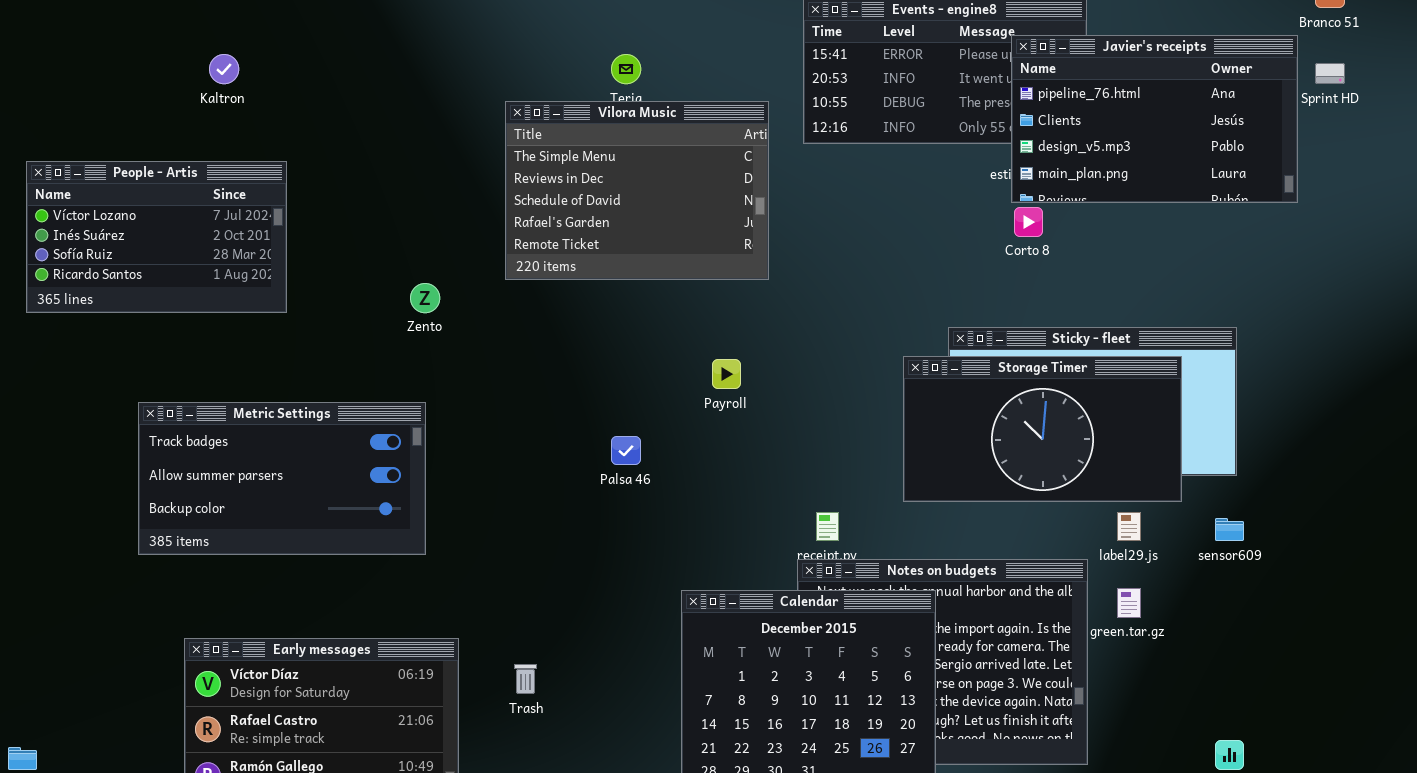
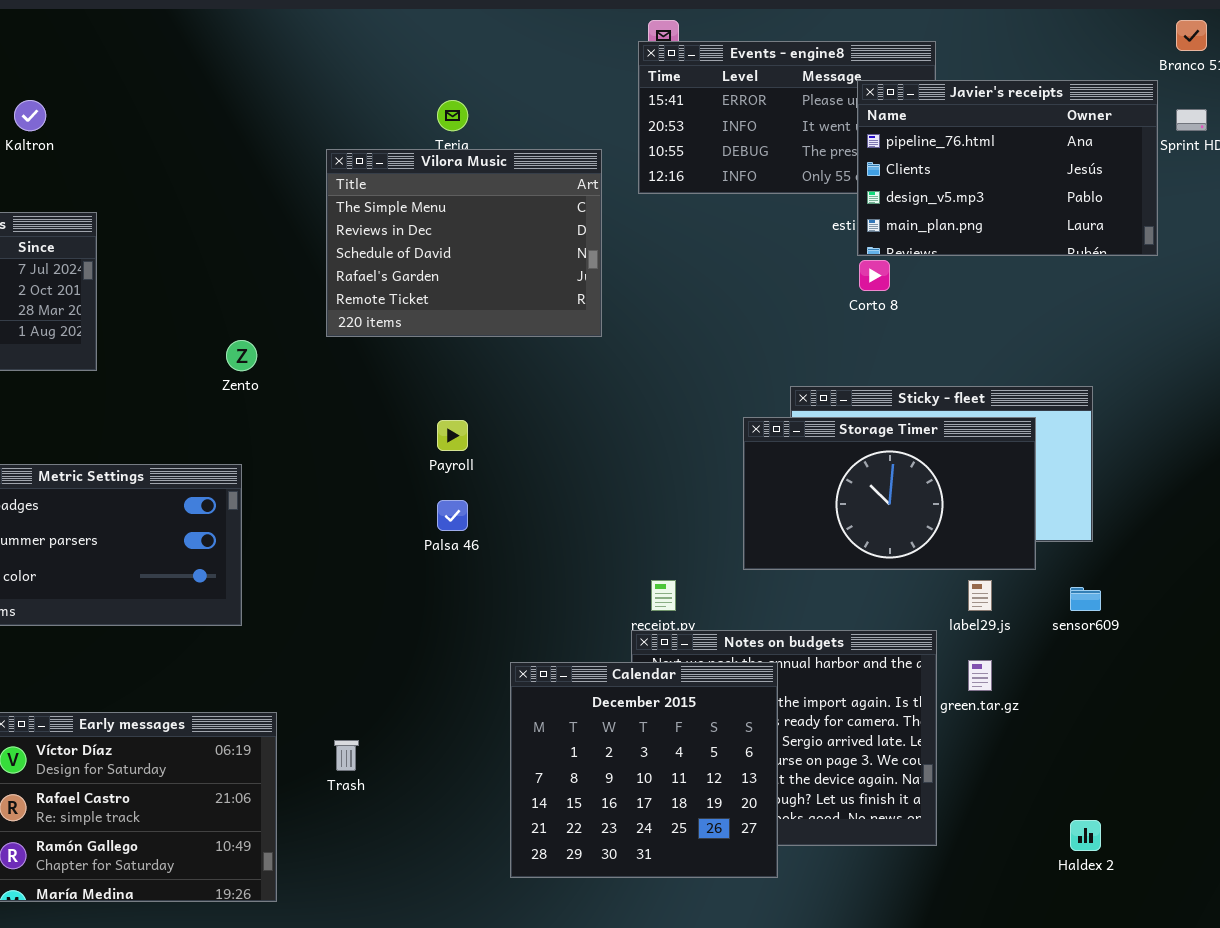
Payroll: [712,359,741,389] -> [437,420,468,451], moved

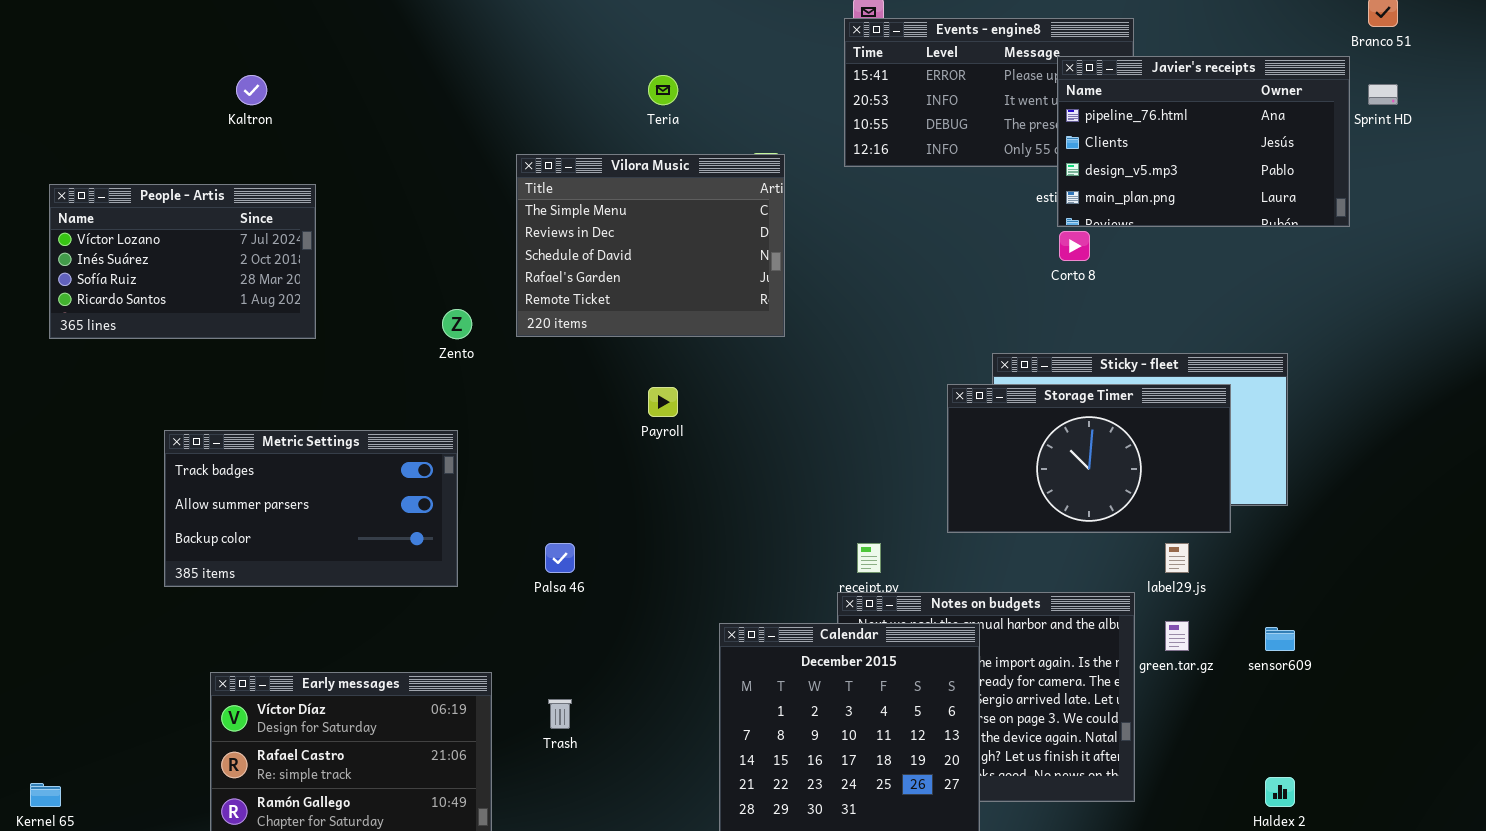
Vilora Music: [326,149,602,337] -> [516,154,785,337], moved
Palsa 46: [437,500,468,531] -> [545,543,575,573], moved
sensor609: [1070,587,1101,611] -> [1265,627,1295,651], moved

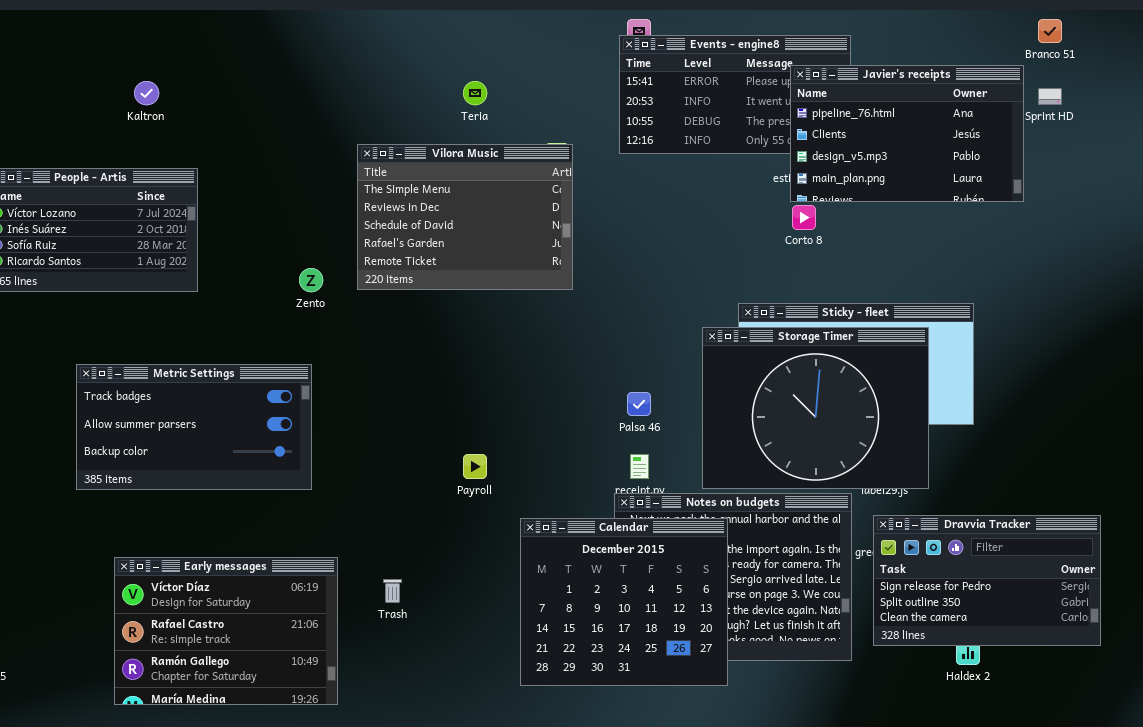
Storage Timer: [947,384,1231,533] -> [702,327,929,489], resized
Payroll: [648,387,678,417] -> [463,454,487,479], moved
Palsa 46: [545,543,575,573] -> [627,392,651,416], moved
Dravvia Tracker: none -> [873,515,1101,646], opened

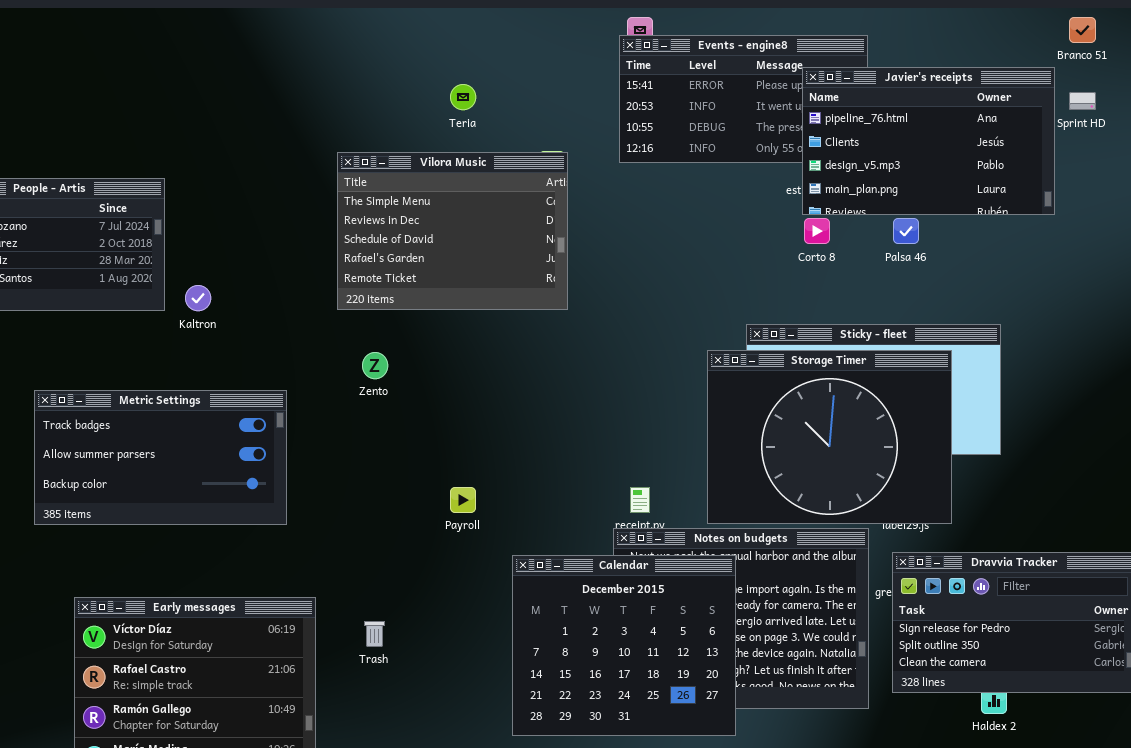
Kaltron: [134,81,159,105] -> [185,285,211,311], moved
Zento: [299,268,323,292] -> [362,352,388,379], moved
Palsa 46: [627,392,651,416] -> [893,218,919,244], moved

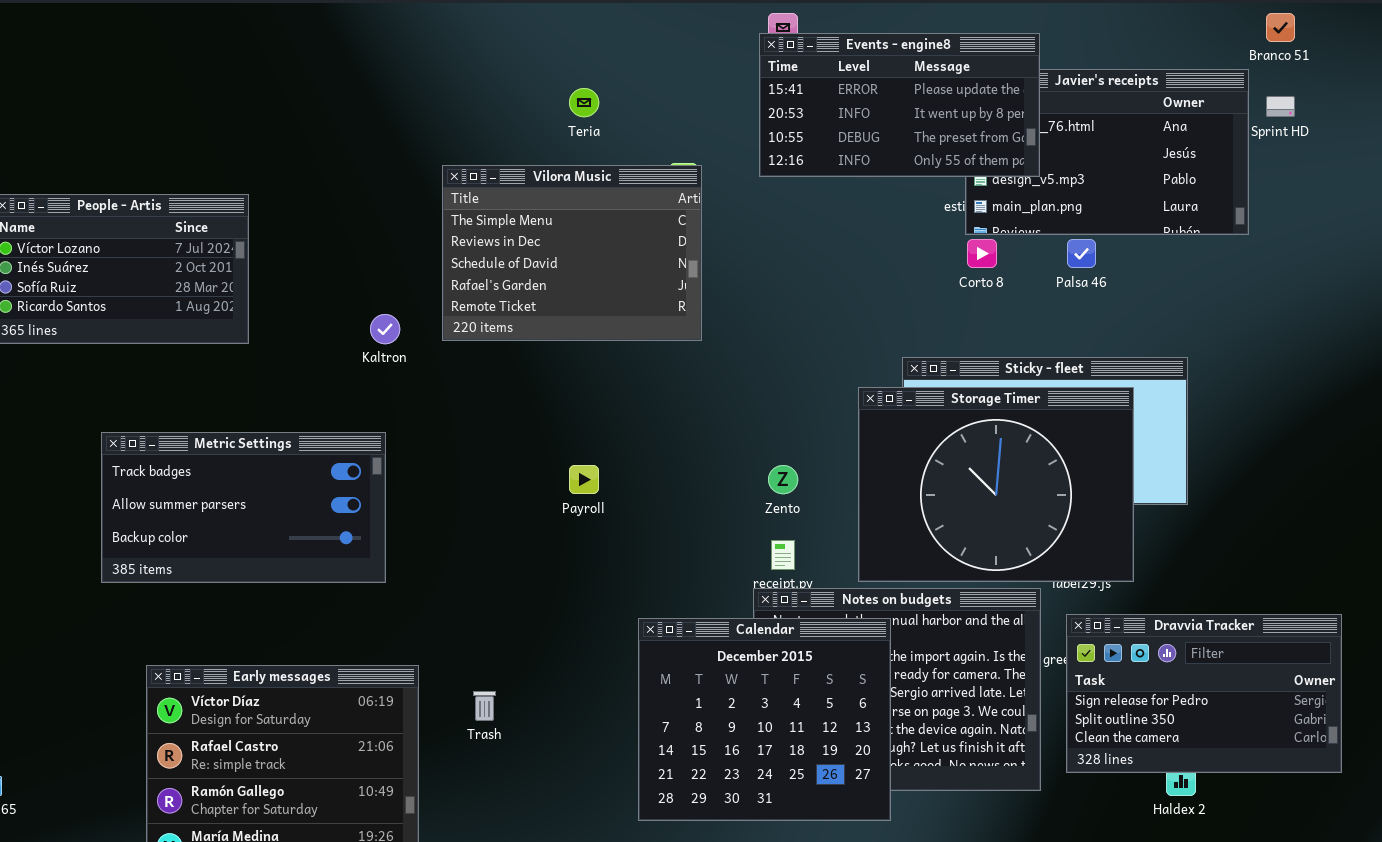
Events - engine8: [619,35,868,163] -> [759,33,1040,177], raised
Kaltron: [185,285,211,311] -> [370,314,400,344], moved
Zento: [362,352,388,379] -> [768,465,798,494], moved
Payroll: [450,487,476,513] -> [569,465,599,494], moved

